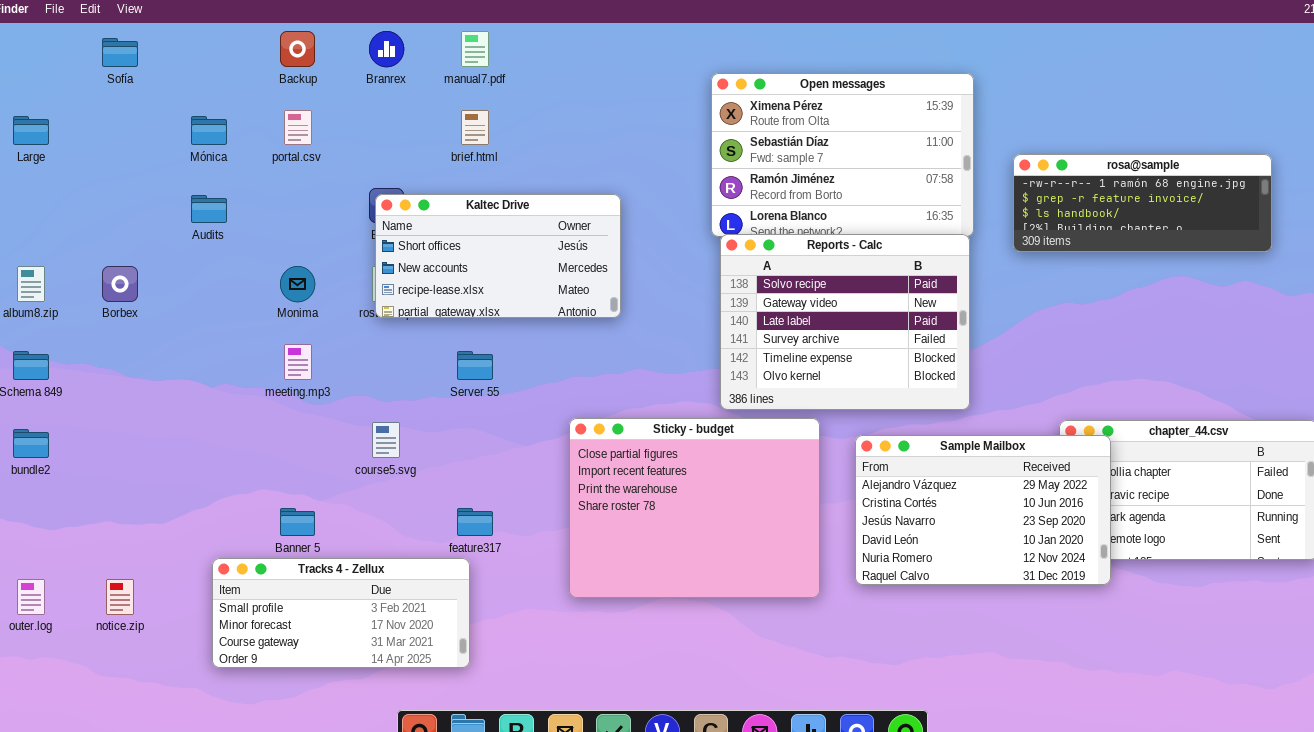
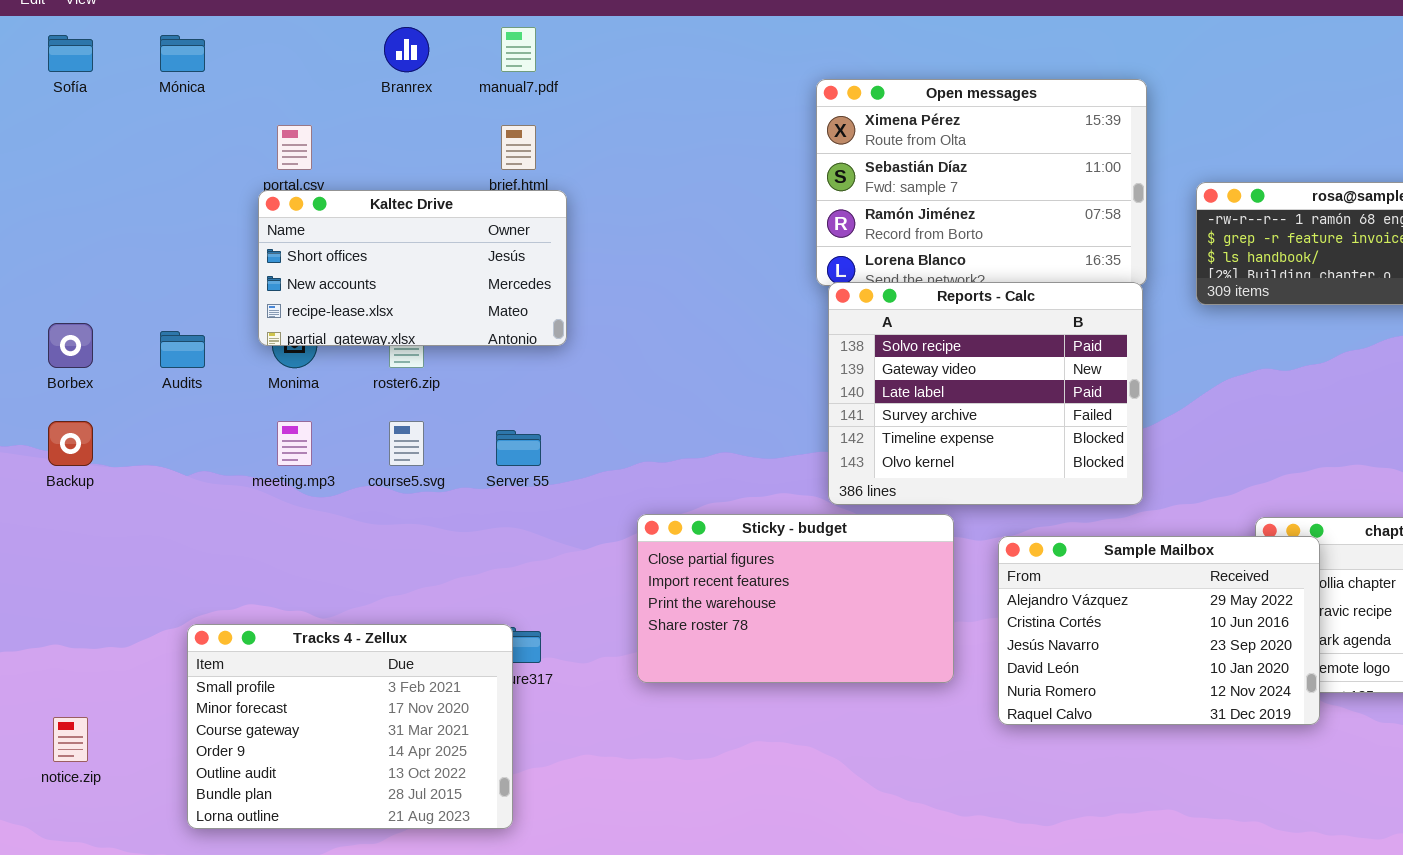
Backup: [280,31,315,67] -> [48,421,93,466], moved
Mónica: [191,116,227,145] -> [160,35,205,72], moved
Kaltec Drive: [375,194,621,318] -> [258,190,567,346], moved
Audits: [191,195,227,223] -> [160,331,205,368], moved
Sticky - budget: [569,418,820,598] -> [637,514,954,683], resized
course5.svg: [372,422,400,458] -> [389,421,424,466], moved
Tracks 4 - Zellux: [212,558,470,668] -> [187,624,513,829], resized

